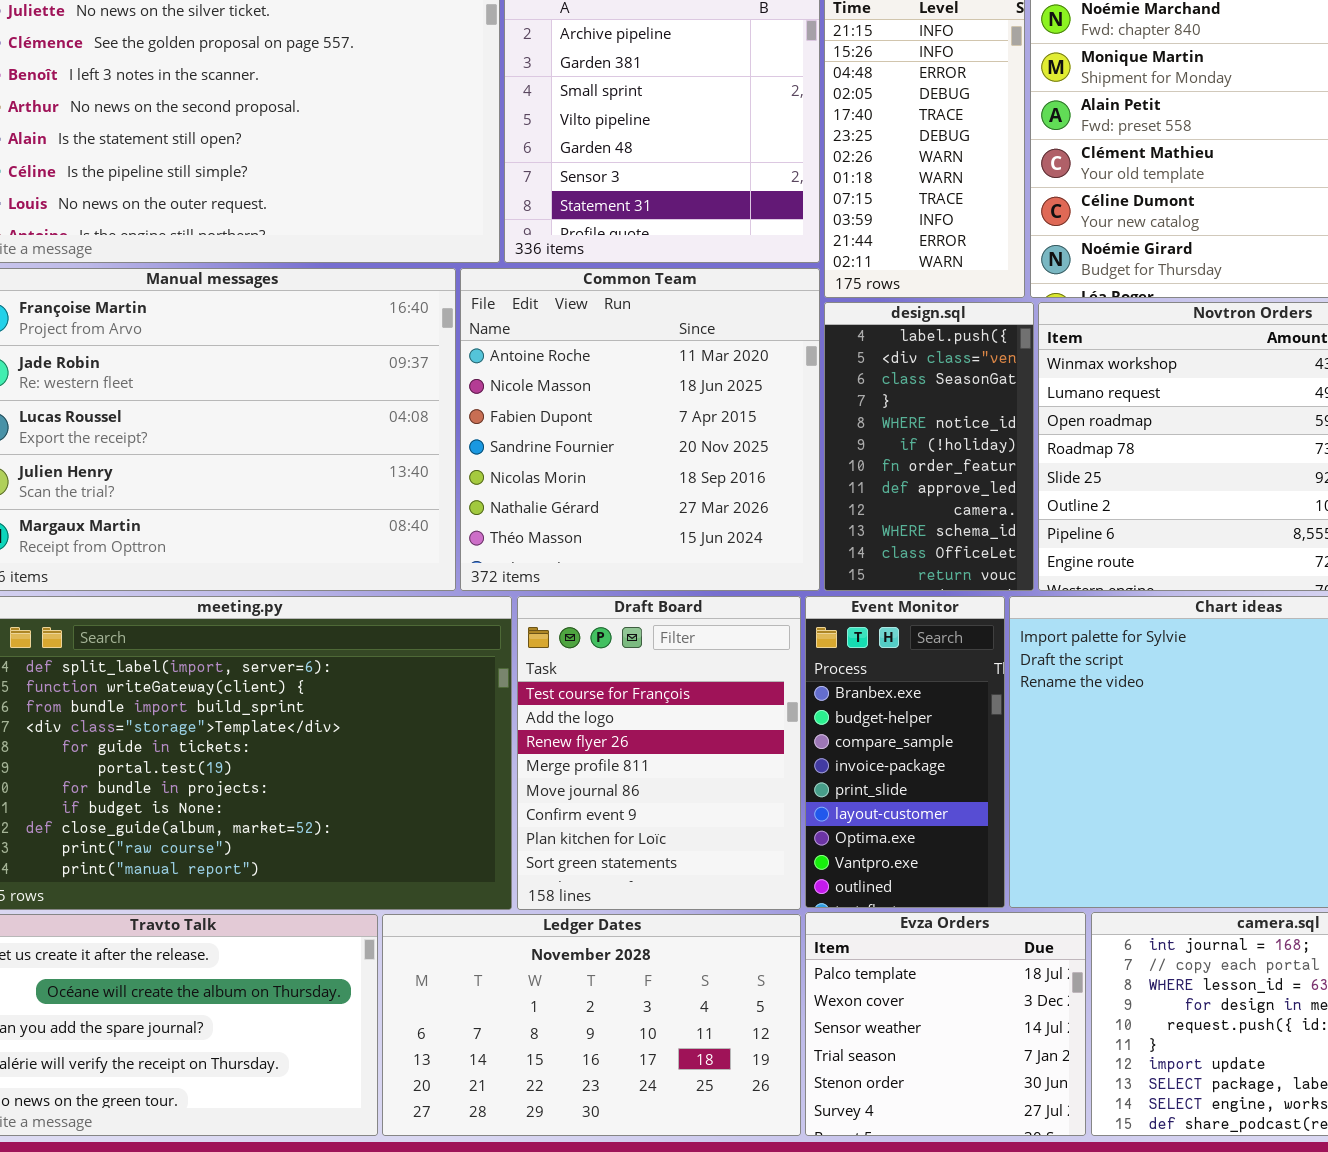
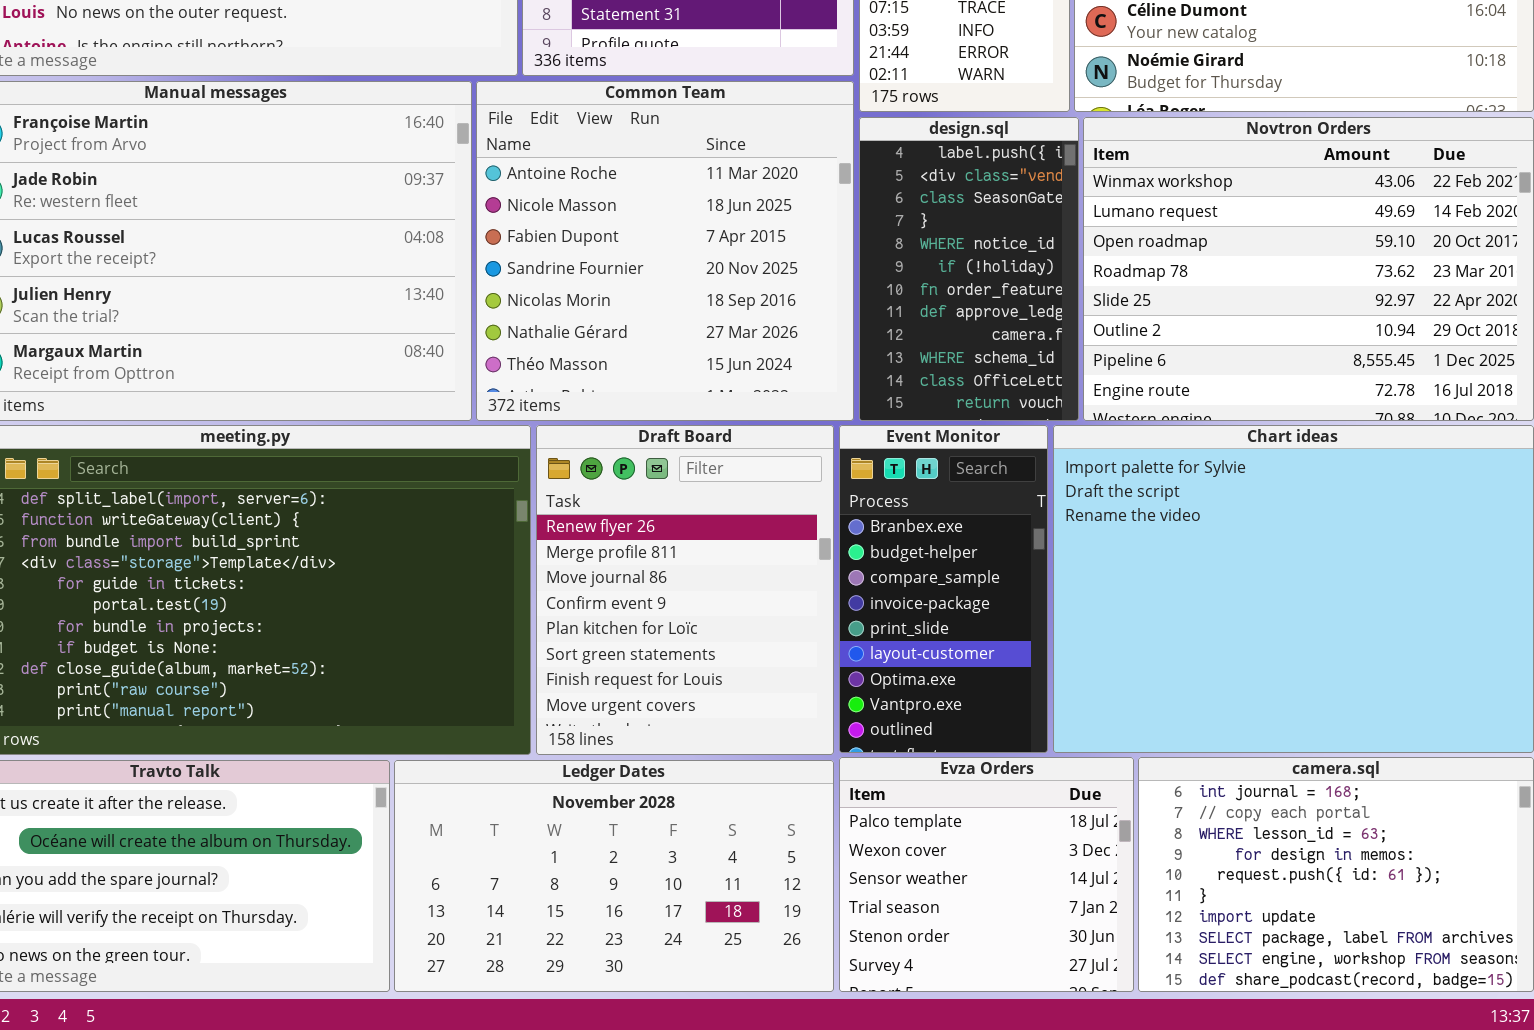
Draft Board: [517,596,801,910] -> [536,425,834,755], scrolled down 2 rows

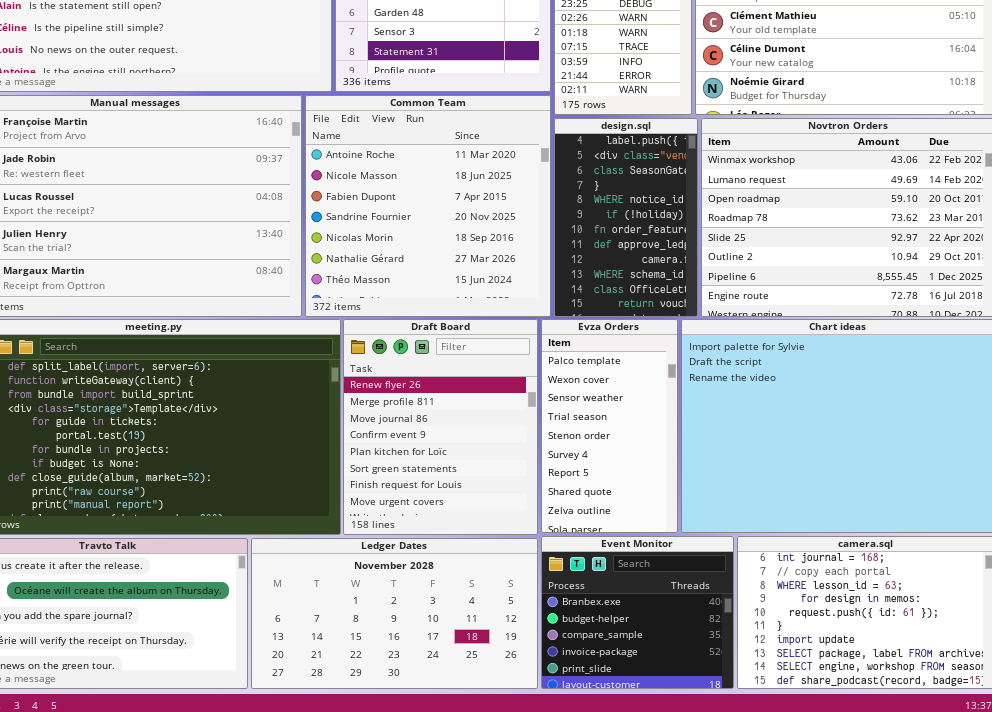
Event Monitor: [839,425,1048,753] -> [541,536,734,689], moved, resized
Evza Orders: [839,757,1134,992] -> [541,319,678,533], moved, resized

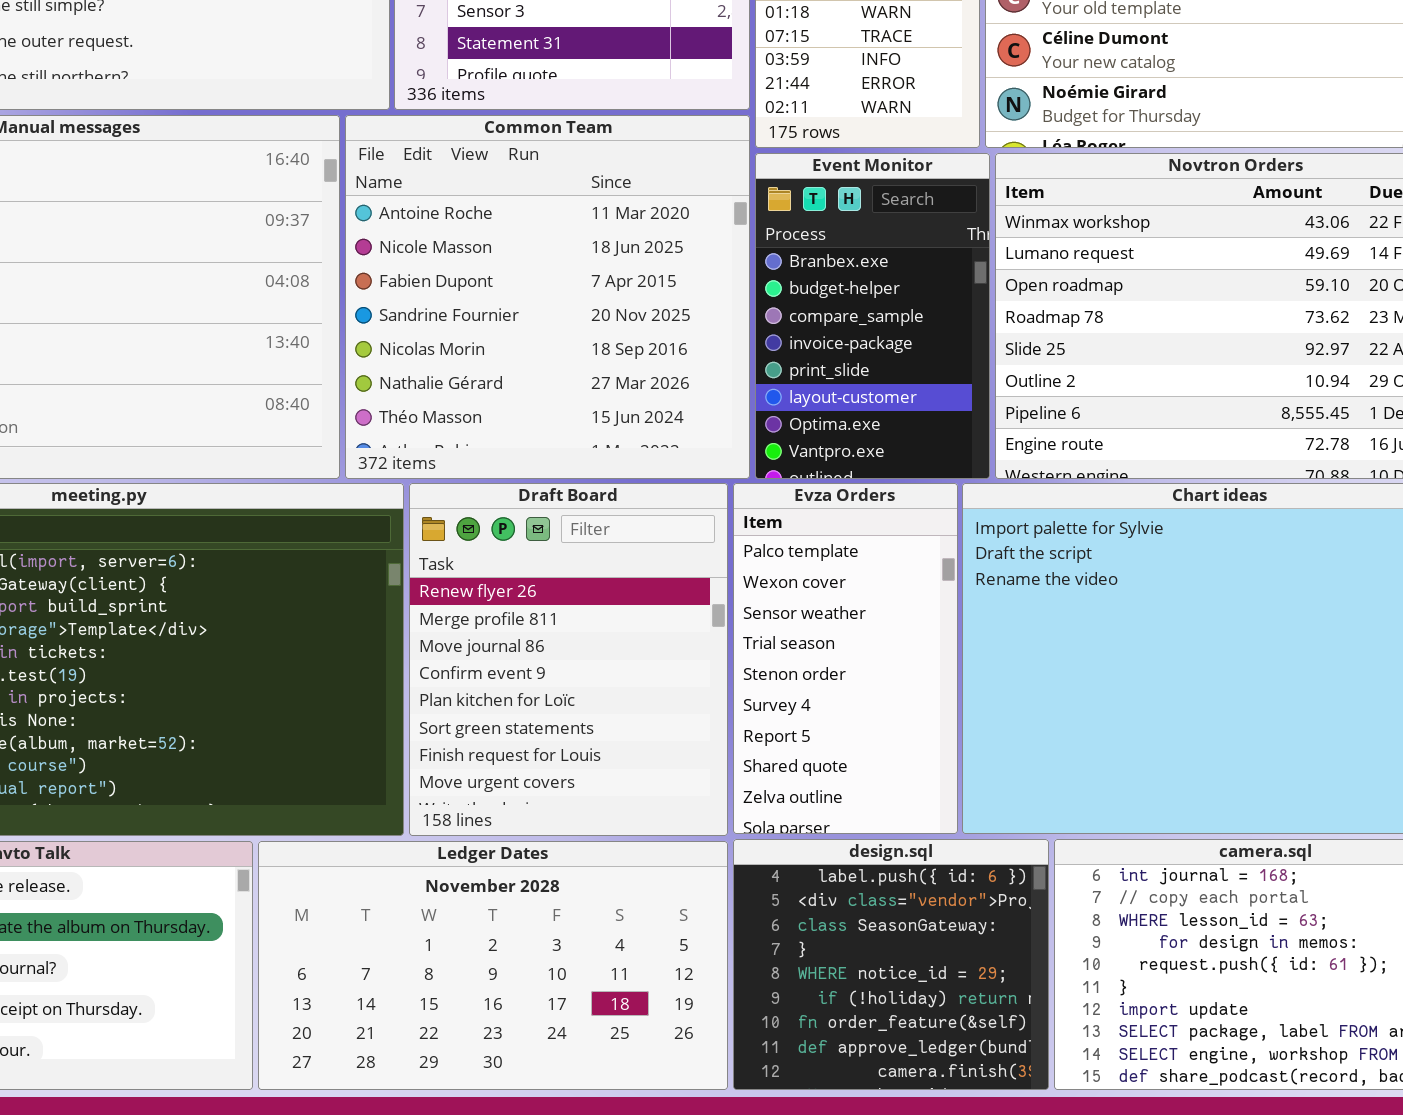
design.sql: [554,118,698,317] -> [733,839,1049,1090], moved, resized
Event Monitor: [541,536,734,689] -> [755,153,990,479], moved, resized

